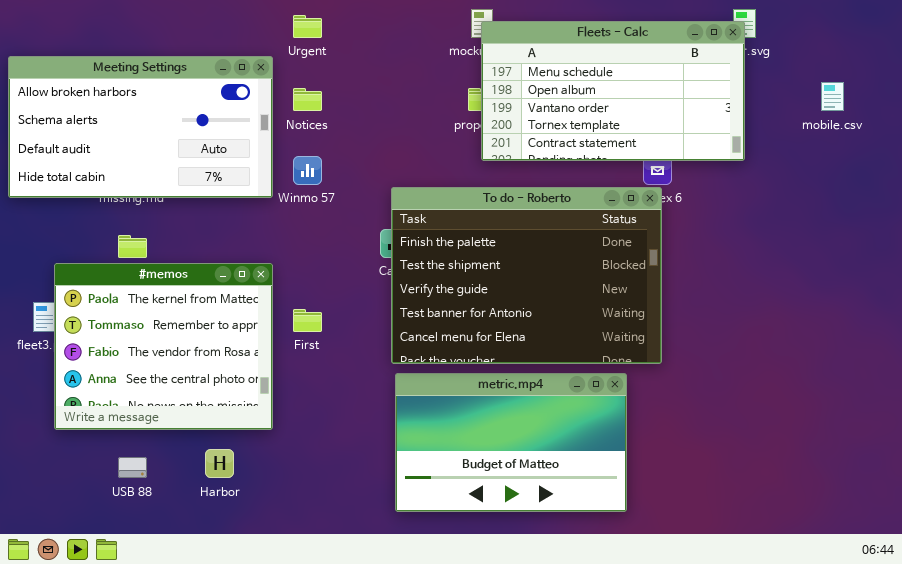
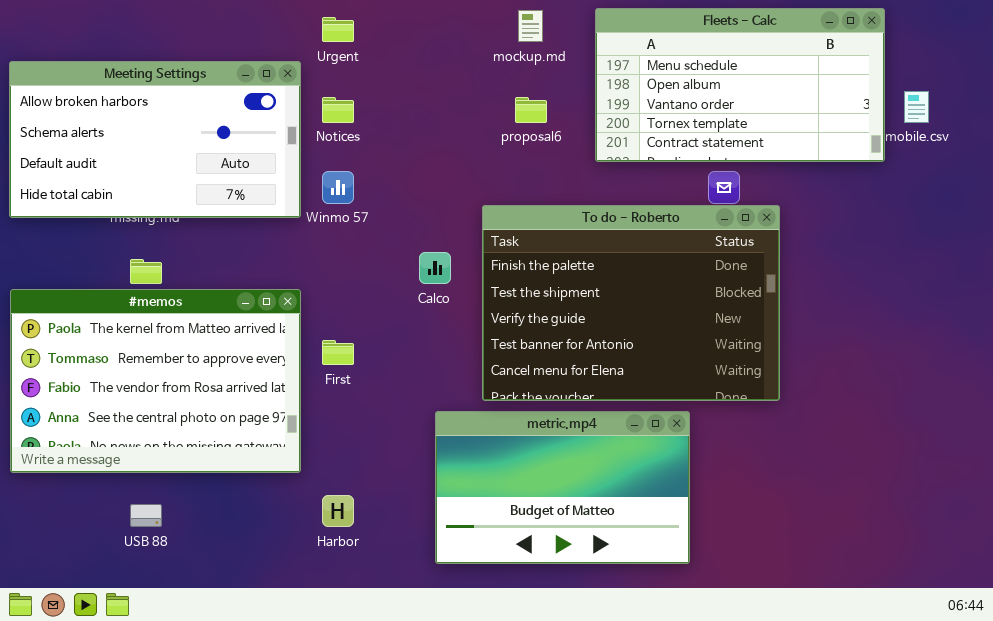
Fleets - Calc: [481,21,745,161] -> [595,8,885,162], moved
To do - Roberto: [391,187,662,364] -> [482,205,780,401], moved
#memos: [54,263,273,430] -> [10,289,301,473], resized
Harbor: [205,449,234,478] -> [322,495,354,527], moved

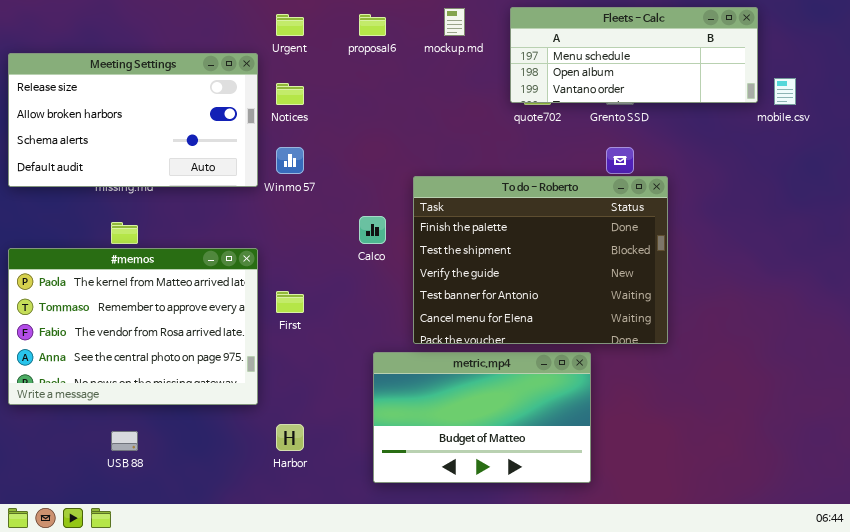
Fleets - Calc: [595,8,885,162] -> [510,7,758,103], resized
Meeting Settings: [9,61,301,218] -> [8,53,258,187], scrolled up 1 row
proposal6: [515,97,547,123] -> [359,14,386,36], moved

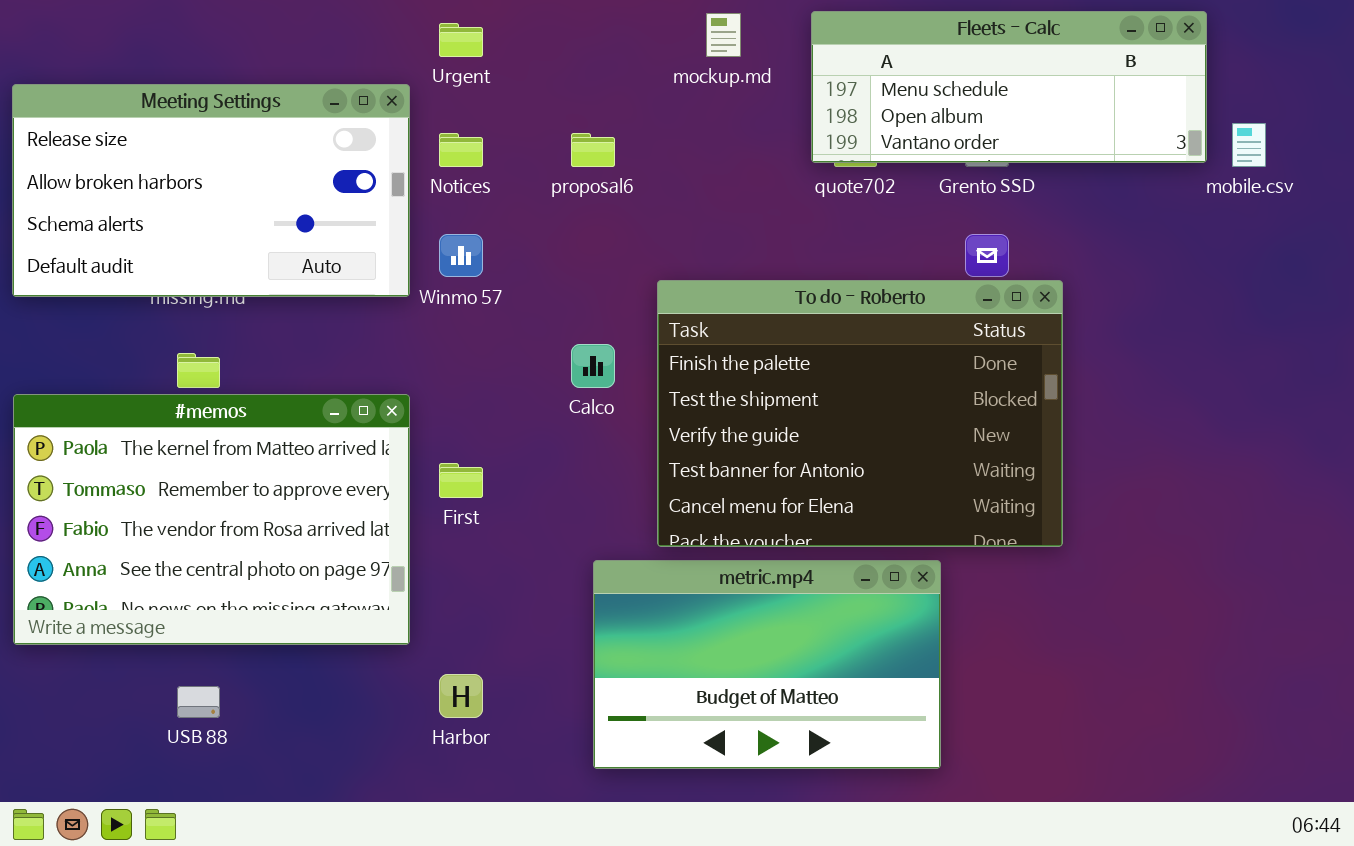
proposal6: [359,14,386,36] -> [571,133,615,167], moved

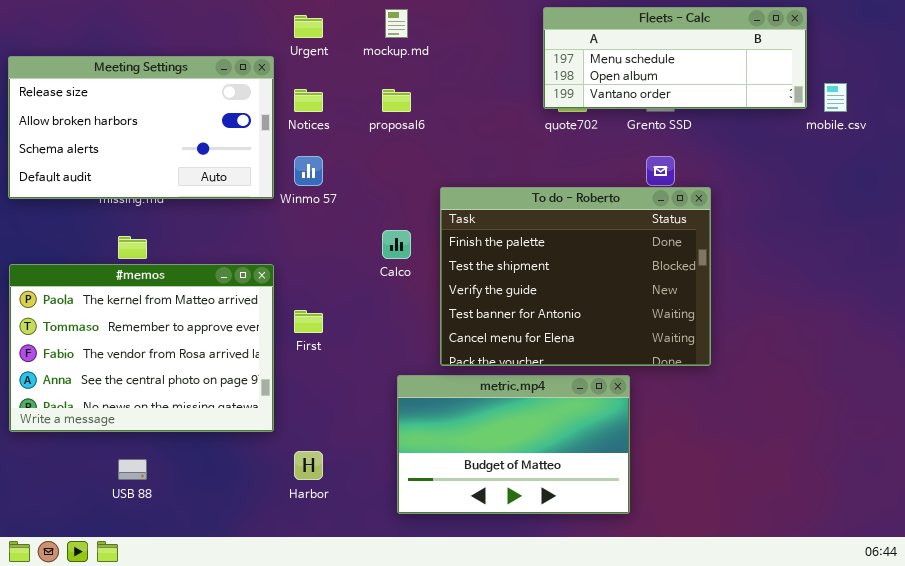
mockup.md: [706,13,741,57] -> [385,9,408,38], moved

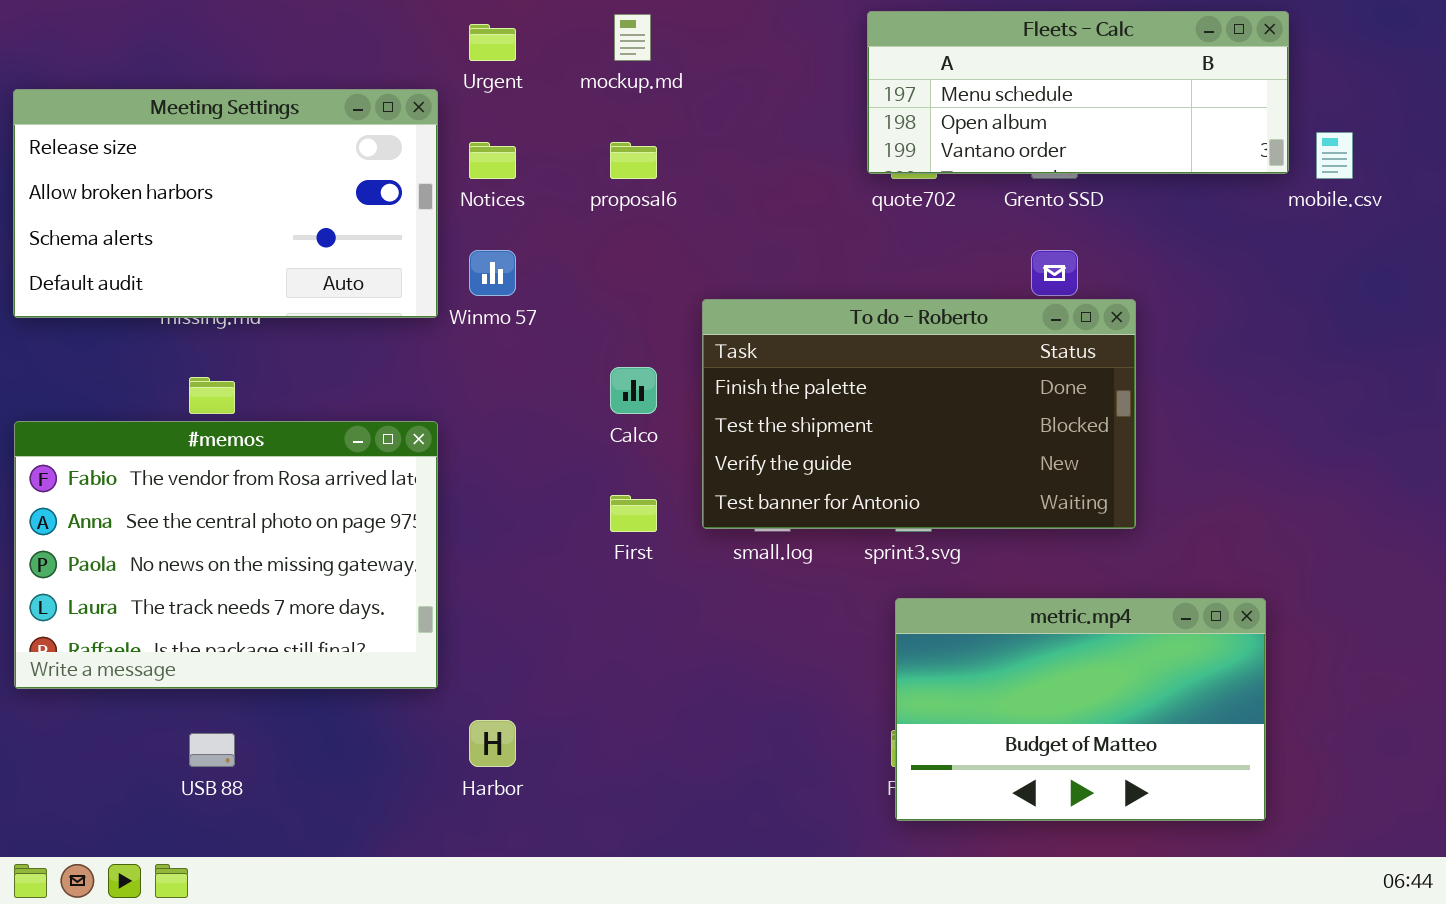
To do - Roberto: [440,187,711,366] -> [702,299,1136,529], resized
#memos: [9,264,274,432] -> [14,421,438,689], scrolled down 2 rows
First: [294,310,323,333] -> [610,495,657,532], moved
metric.mp4: [397,375,630,514] -> [895,598,1266,821], moved

